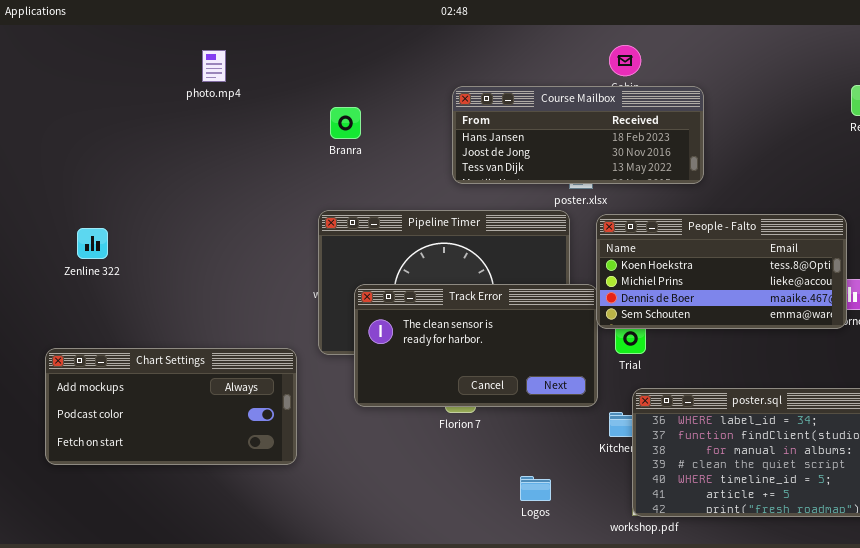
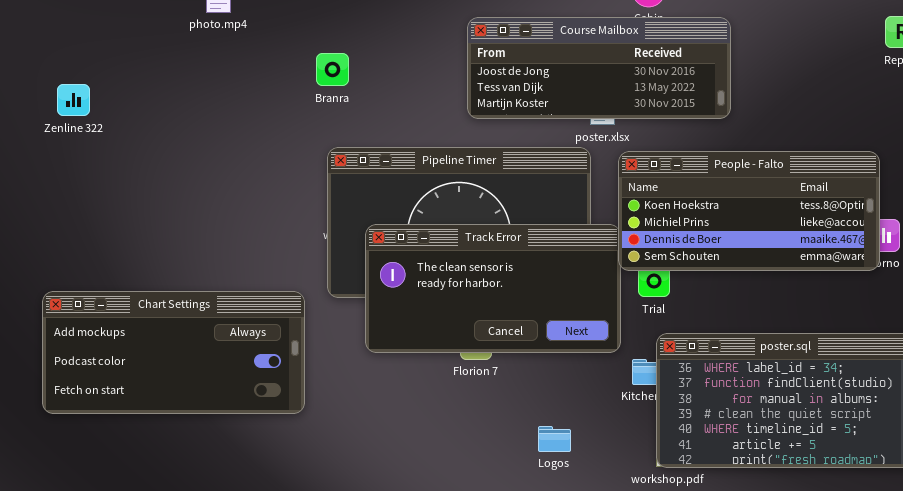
Course Mailbox: [452,86,704,184] -> [467,17,731,119], scrolled down 1 row
Branra: [330,107,361,139] -> [316,53,349,86], moved
Zenline 322: [77,228,108,259] -> [57,84,90,116], moved

